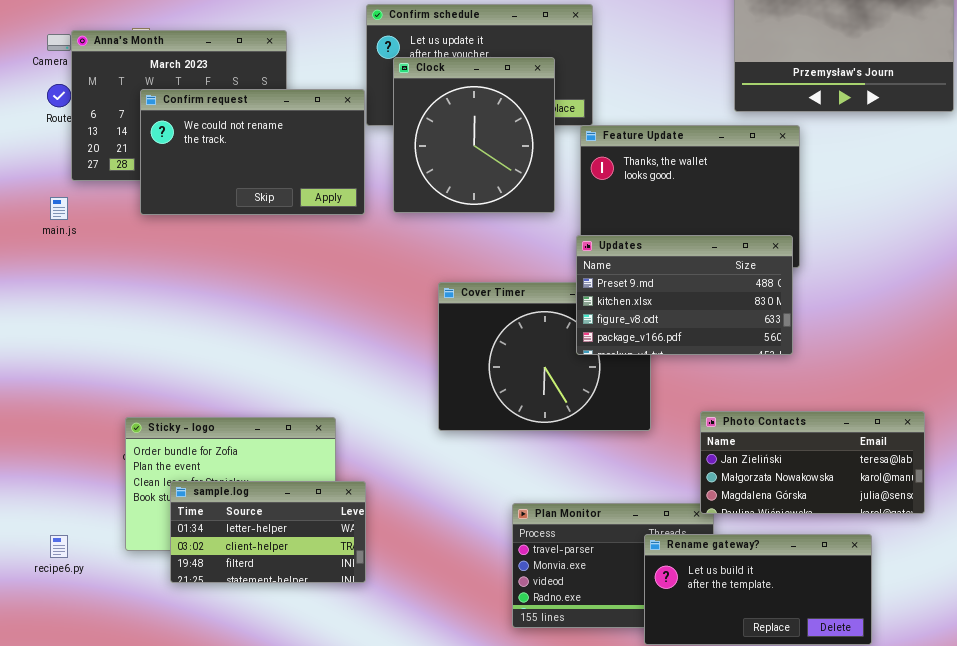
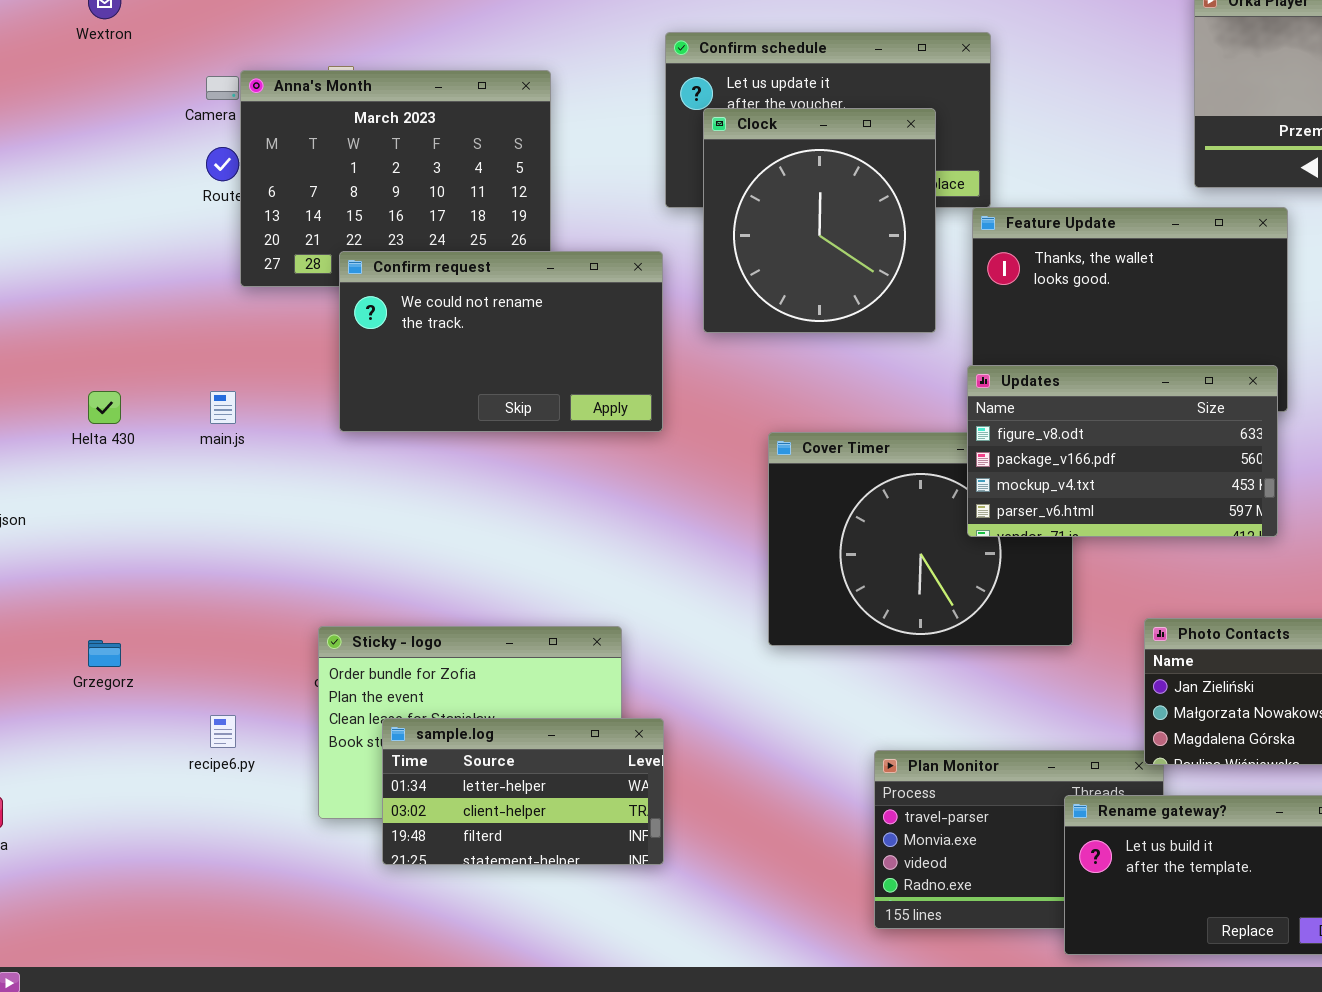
Confirm request: [140,89,365,215] -> [339,251,663,432], moved
main.js: [50,197,68,220] -> [210,391,236,424], moved
Updates: [576,235,793,355] -> [967,365,1278,537], scrolled down 2 rows
recipe6.py: [50,535,68,558] -> [210,715,236,748], moved

